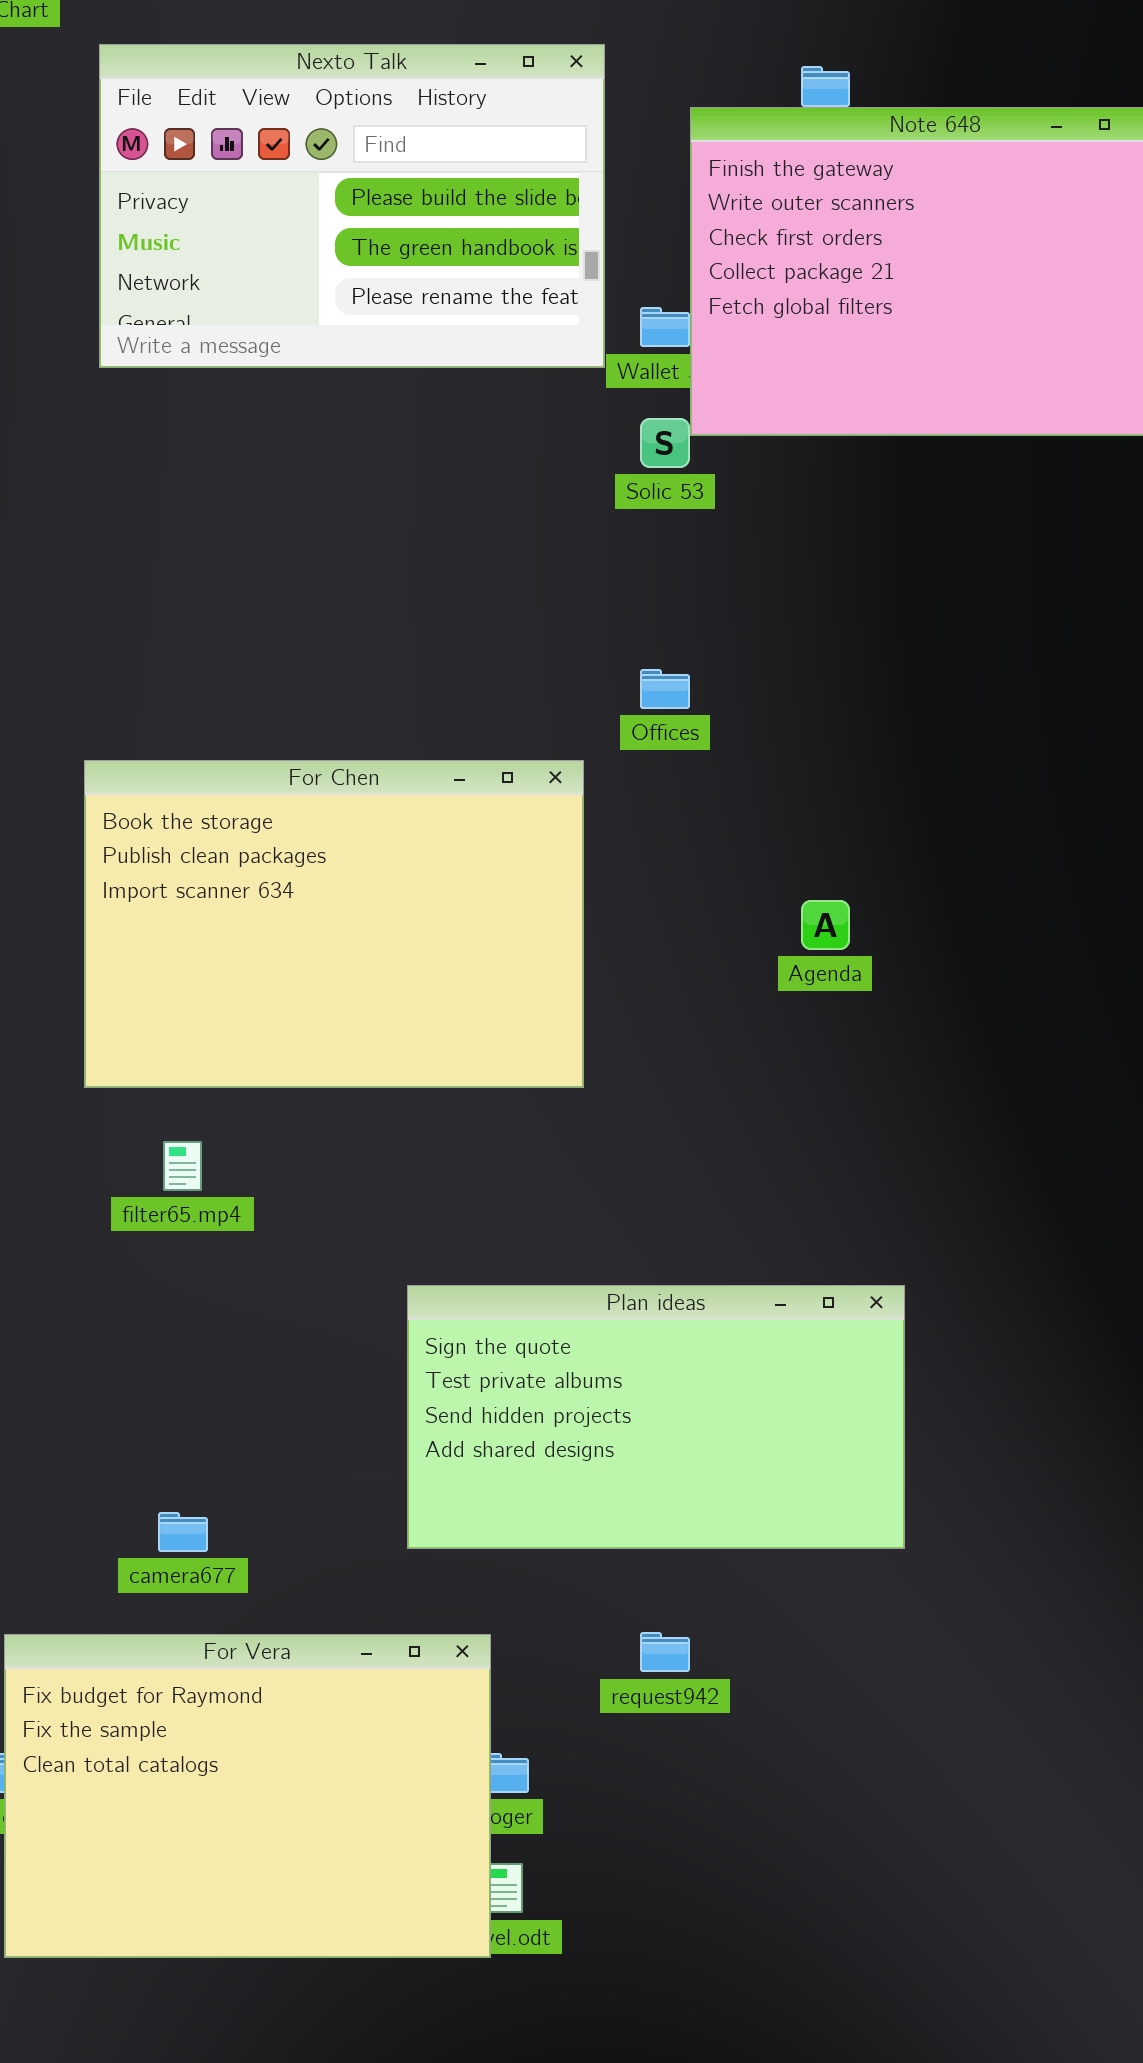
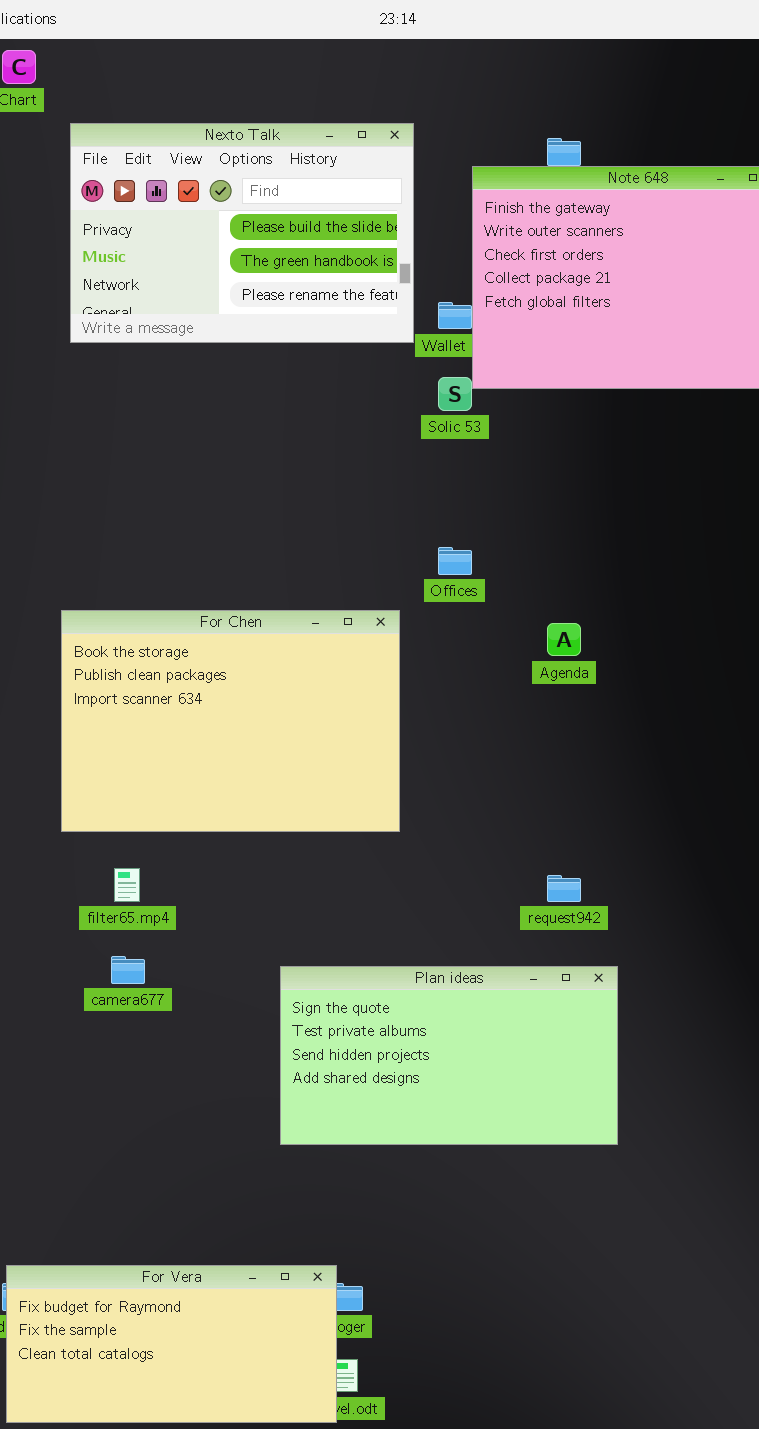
Agenda: [801,900,850,950] -> [547,623,581,656], moved
camera677: [158,1512,208,1552] -> [111,956,145,984], moved
request942: [640,1632,690,1672] -> [547,875,581,902], moved
For Vera: [4,1634,491,1958] -> [6,1265,337,1423], resized

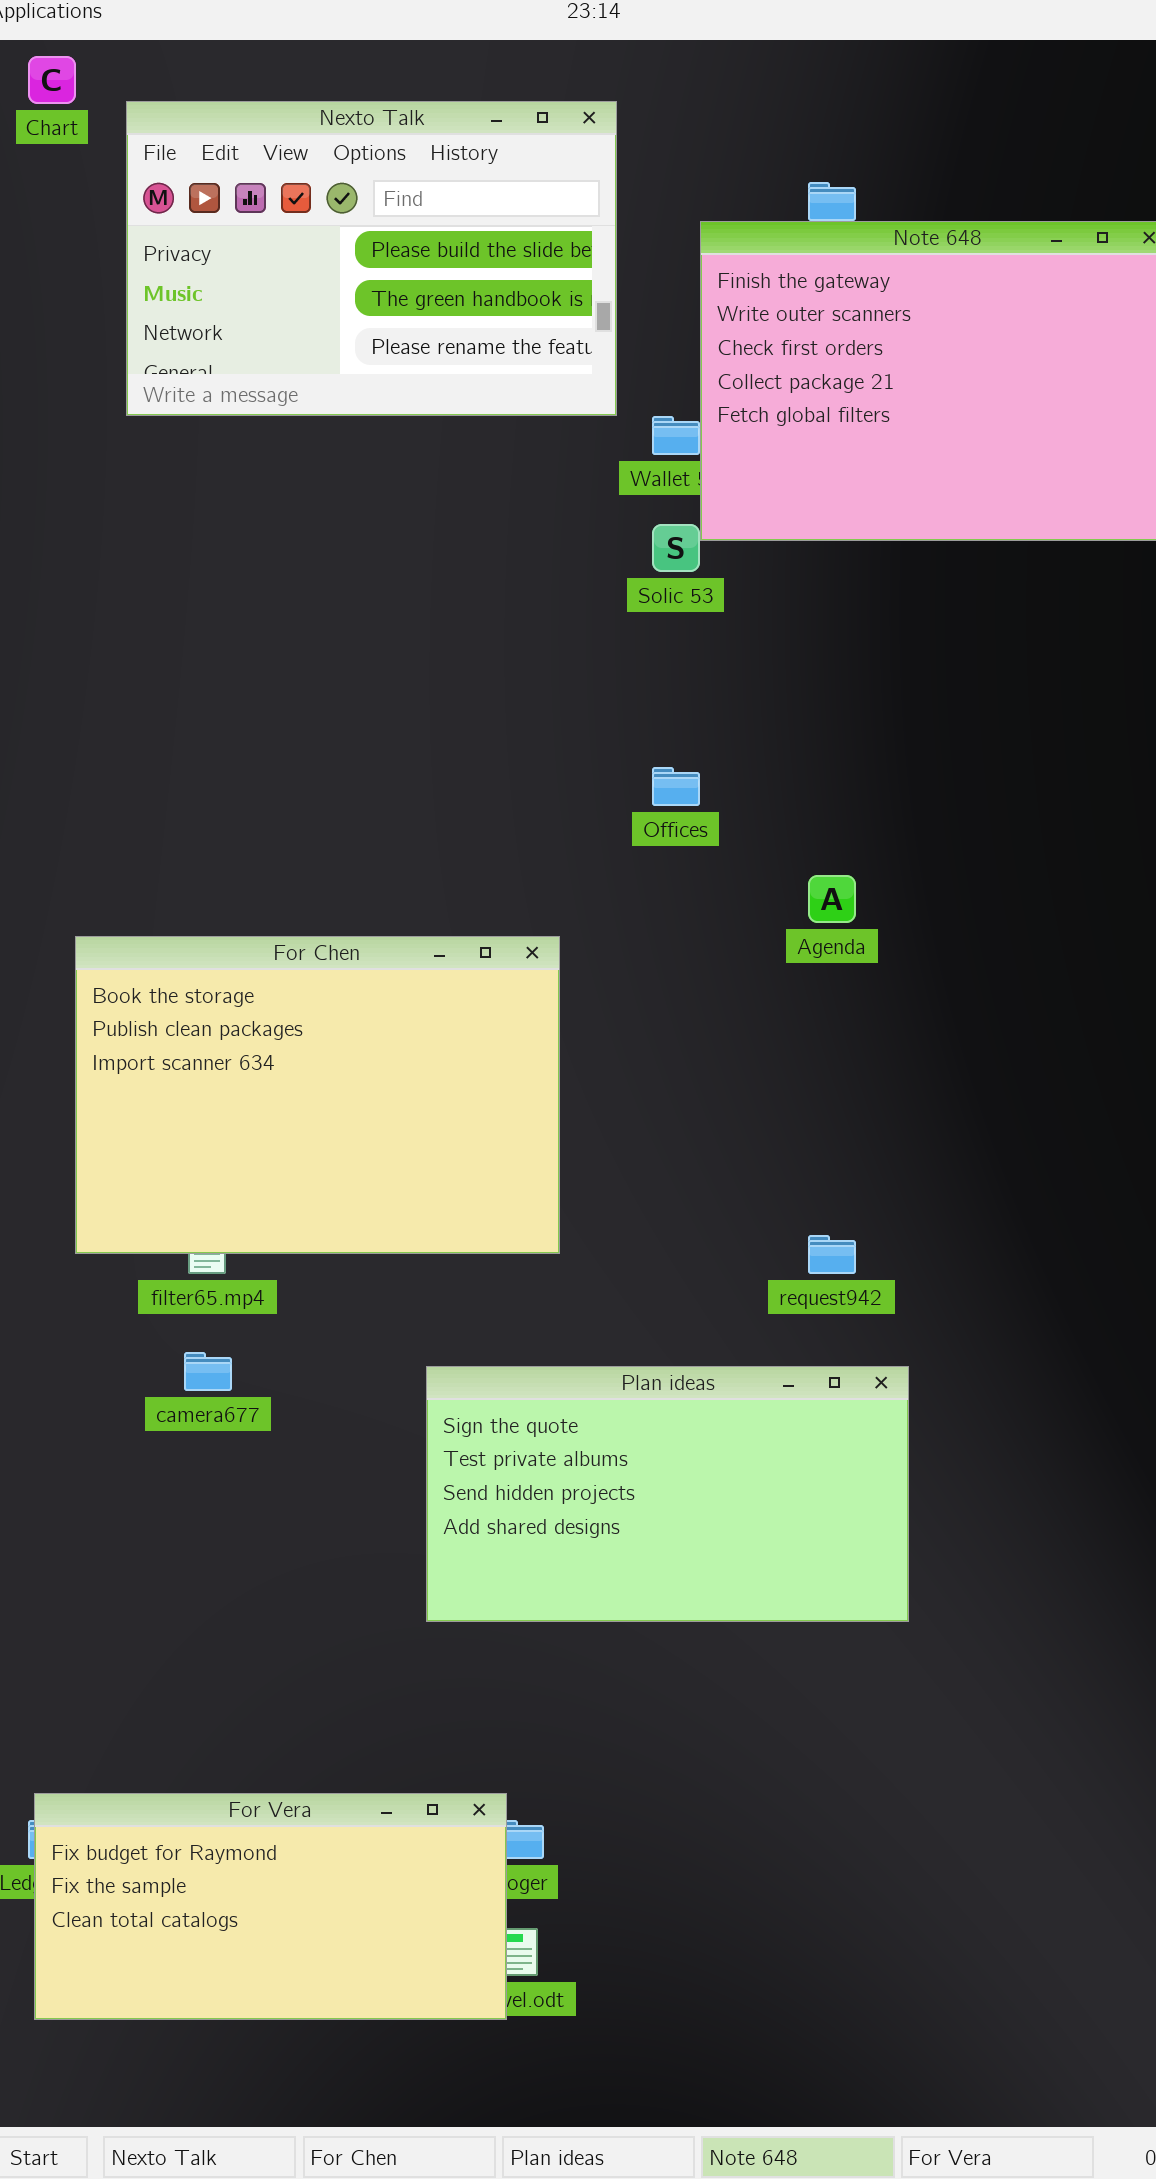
Nexto Talk: [70,123,414,343] -> [126,101,617,416], moved
For Chen: [61,610,400,832] -> [75,936,560,1254], moved

